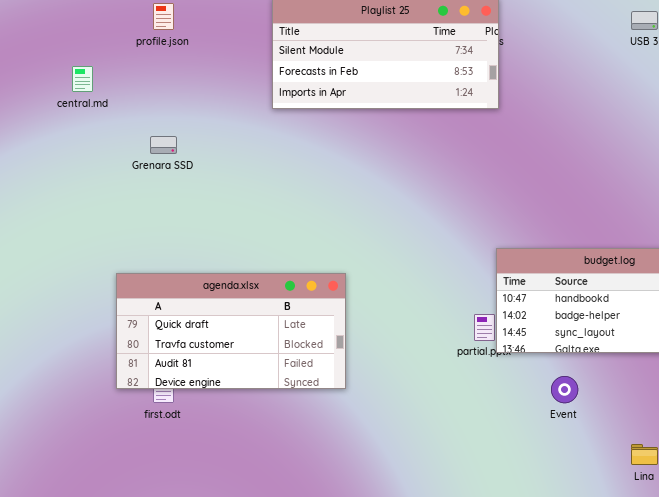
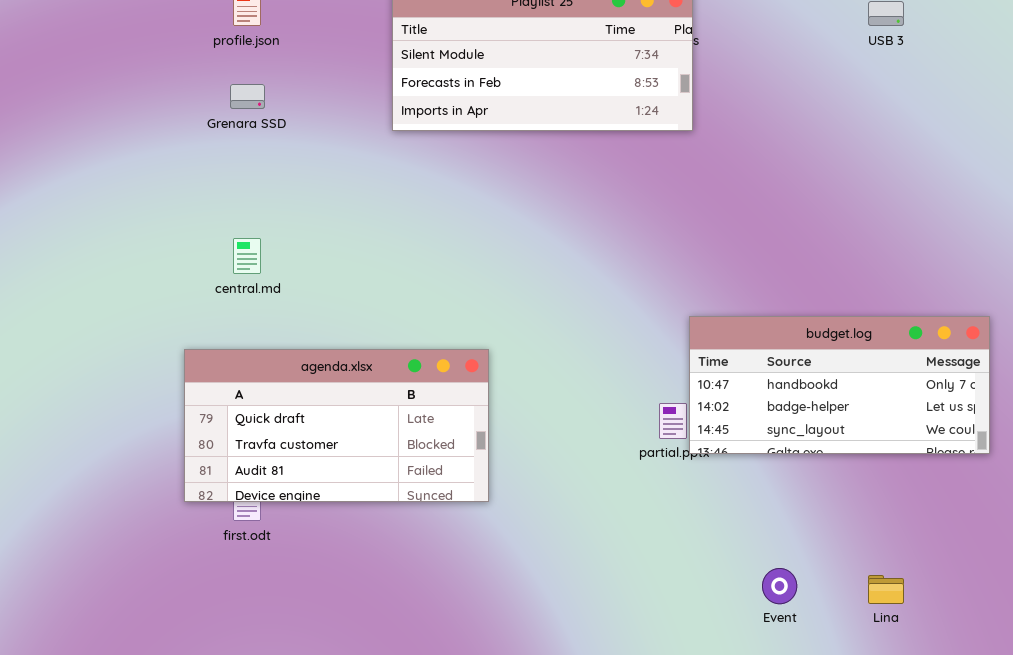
central.md: [72,66,93,92] -> [233,238,261,274], moved
Grenara SSD: [150,136,177,154] -> [230,84,265,109], moved
Event: [551,376,578,403] -> [762,568,797,604], moved

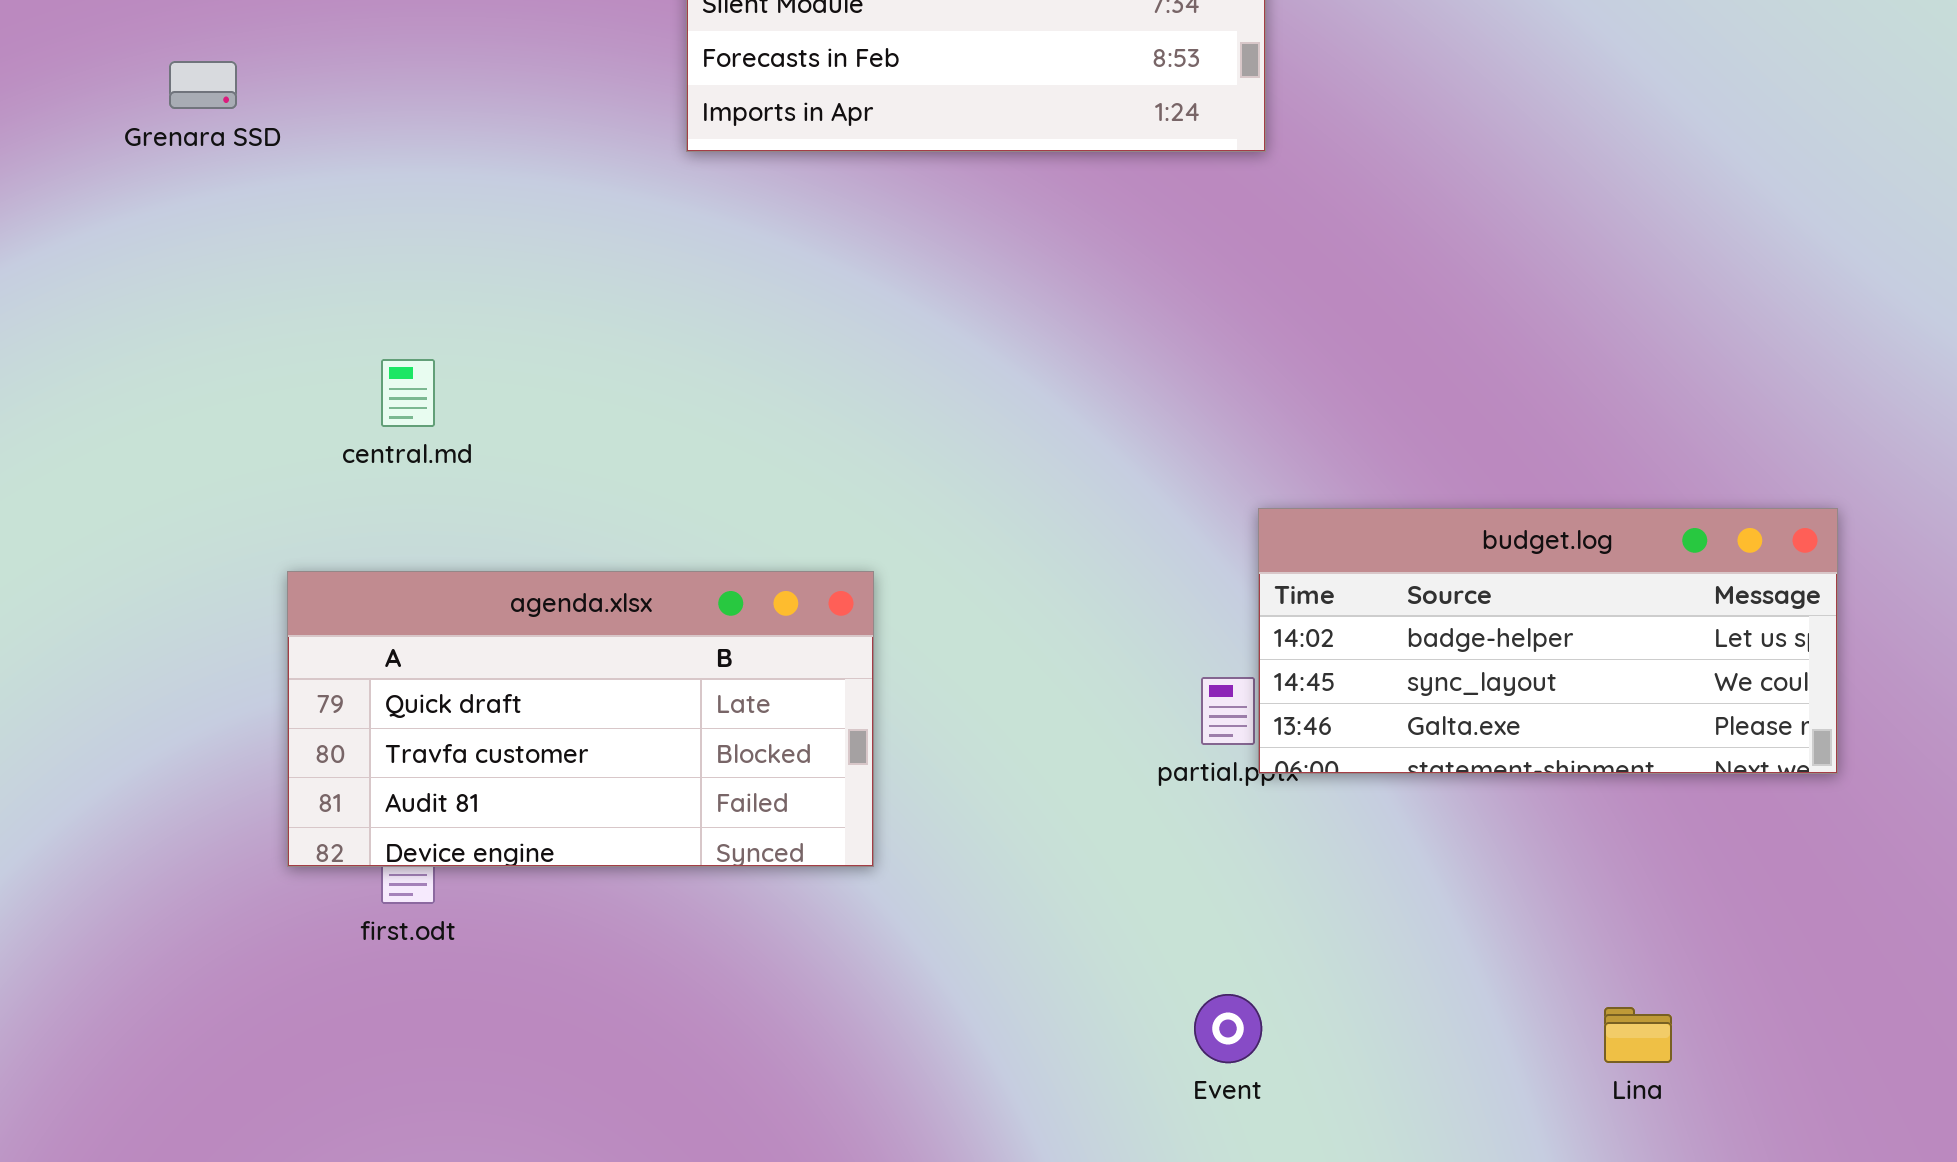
Grenara SSD: [230,84,265,109] -> [169,61,237,109], moved
budget.log: [689,316,990,454] -> [1258,508,1838,774], scrolled down 1 row
Event: [762,568,797,604] -> [1194,994,1262,1063], moved

